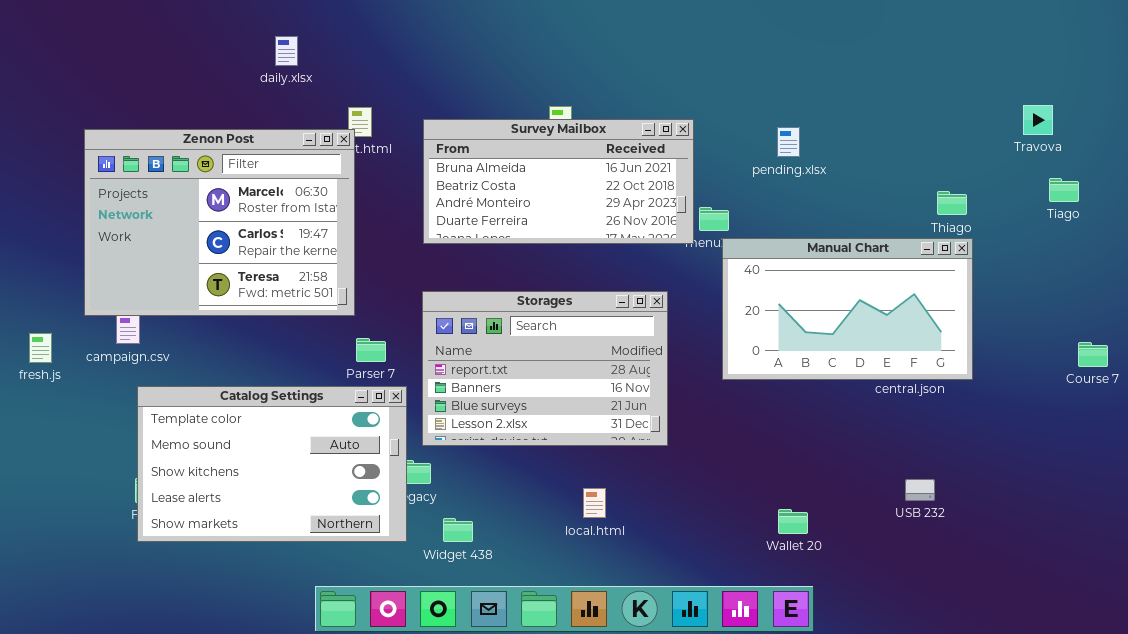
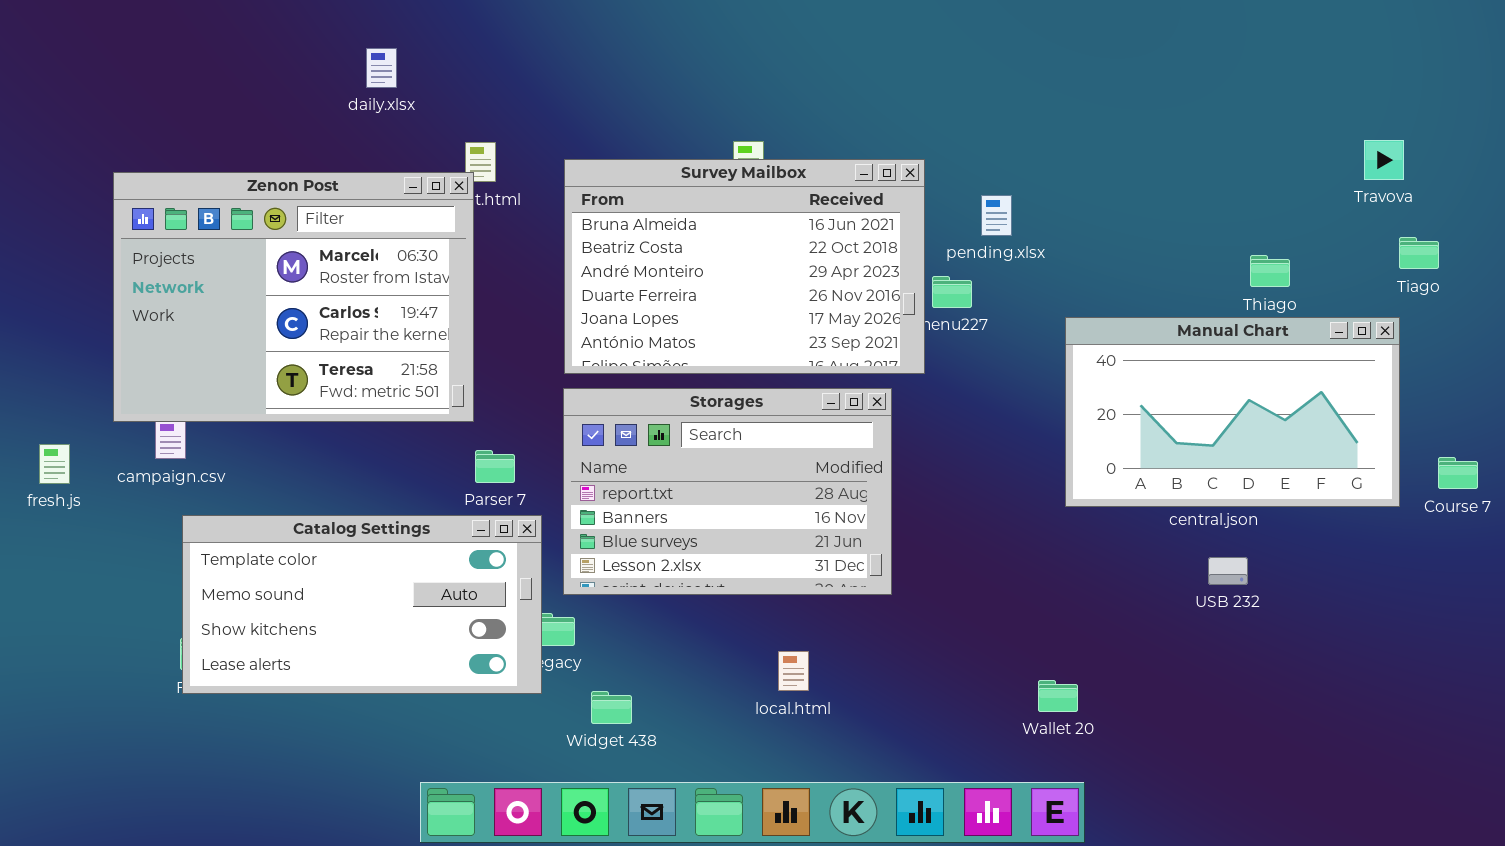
Survey Mailbox: [423,119,694,244] -> [564,159,925,374], resized
pending.xlsx: [777,127,800,157] -> [981,195,1012,236], moved
Manual Chart: [722,238,973,380] -> [1065,317,1400,507], moved
Catalog Settings: [137,386,407,542] -> [182,515,542,694], resized
USB 232: [905,479,935,501] -> [1208,557,1248,585], moved

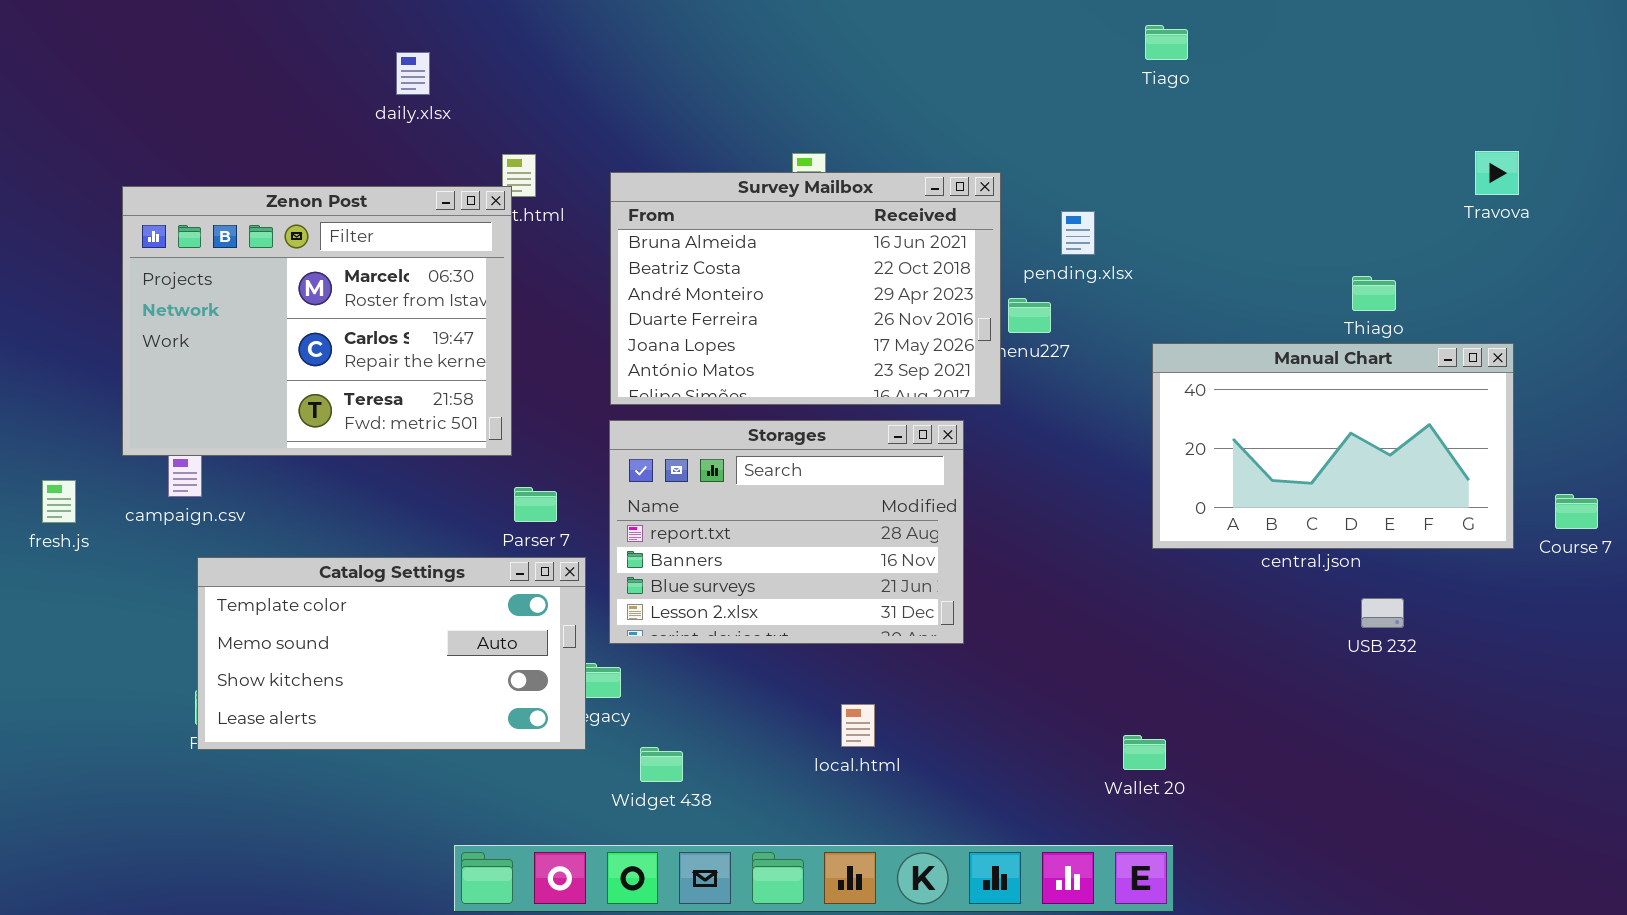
Tiago: [1399,237,1439,269] -> [1145,25,1188,60], moved
USB 232: [1208,557,1248,585] -> [1361,598,1404,628], moved

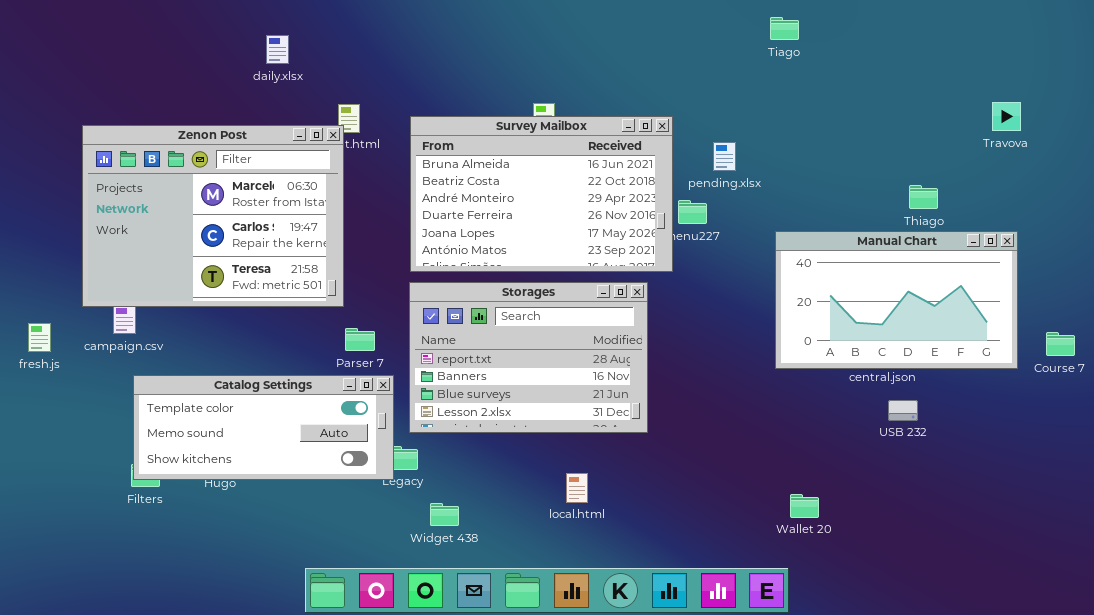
Catalog Settings: [197,557,586,750] -> [133,375,394,480], resized
USB 232: [1361,598,1404,628] -> [888,400,918,421], moved
Wallet 20: [1123,735,1166,770] -> [790,494,819,518], moved

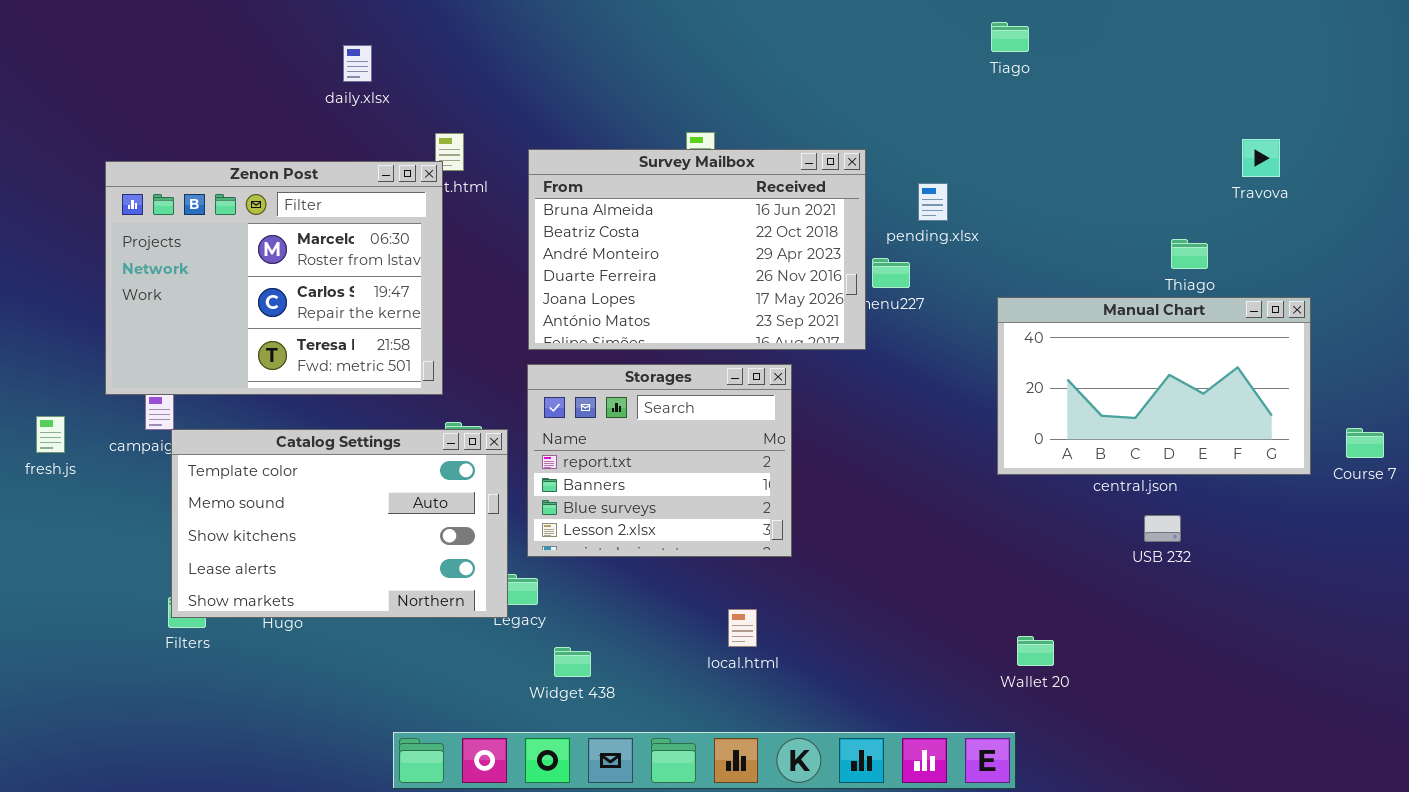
Travova: [992,102,1021,131] -> [1242,139,1280,177], moved
Storages: [409,282,648,433] -> [527,364,792,557], resized
Catalog Settings: [133,375,394,480] -> [171,429,508,618], resized

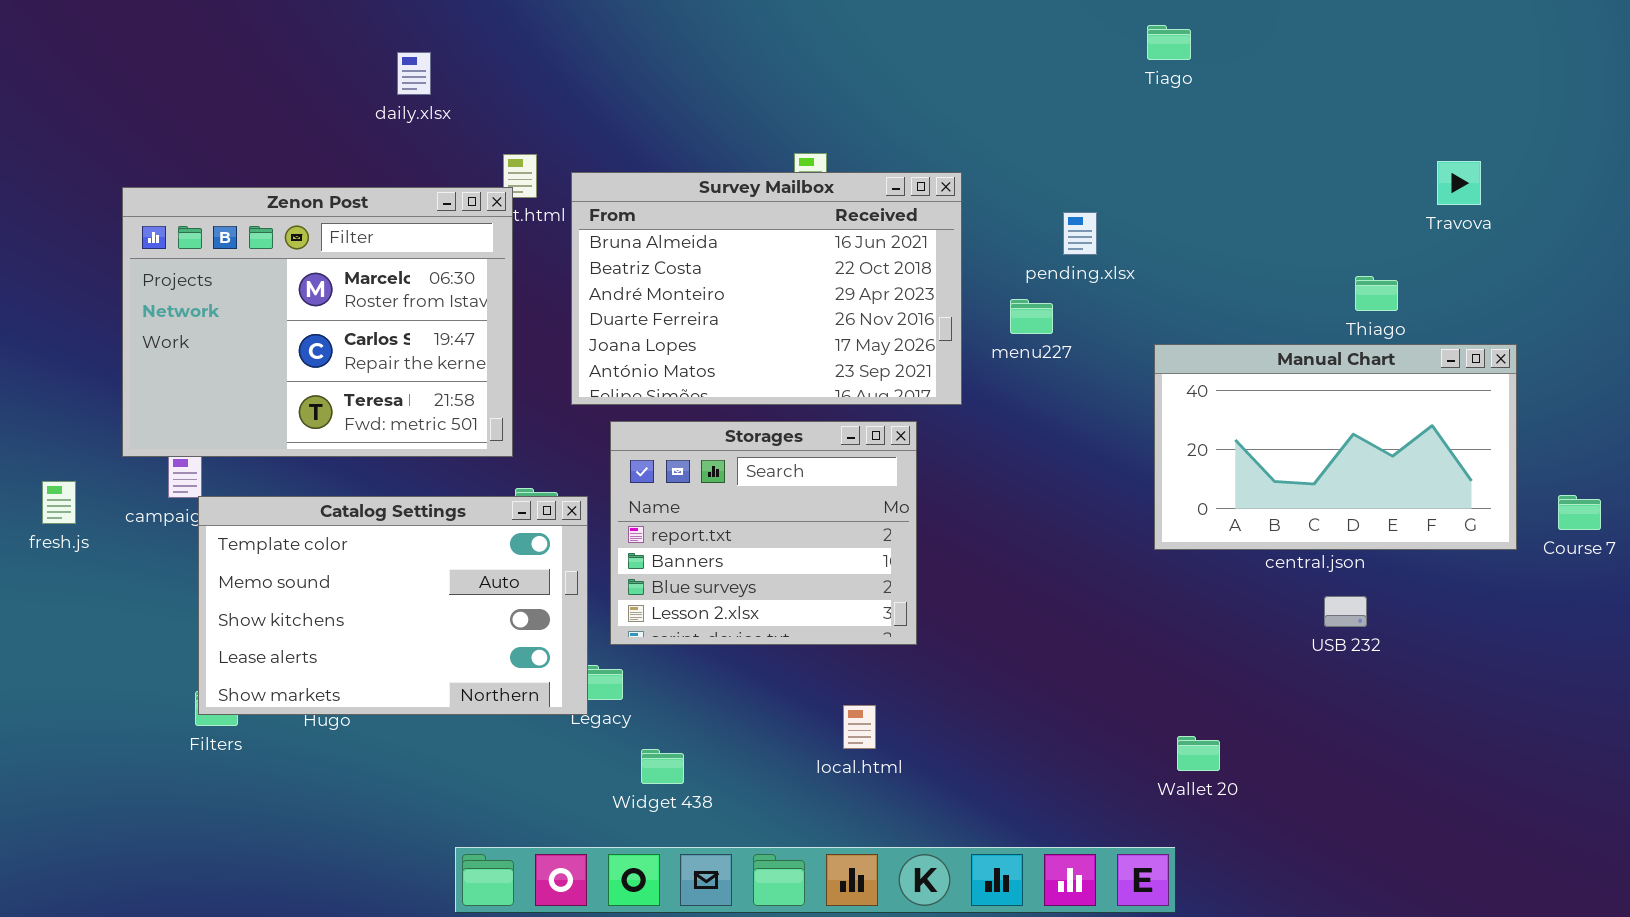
Survey Mailbox: [528,149,866,350] -> [571,172,962,405], moved

